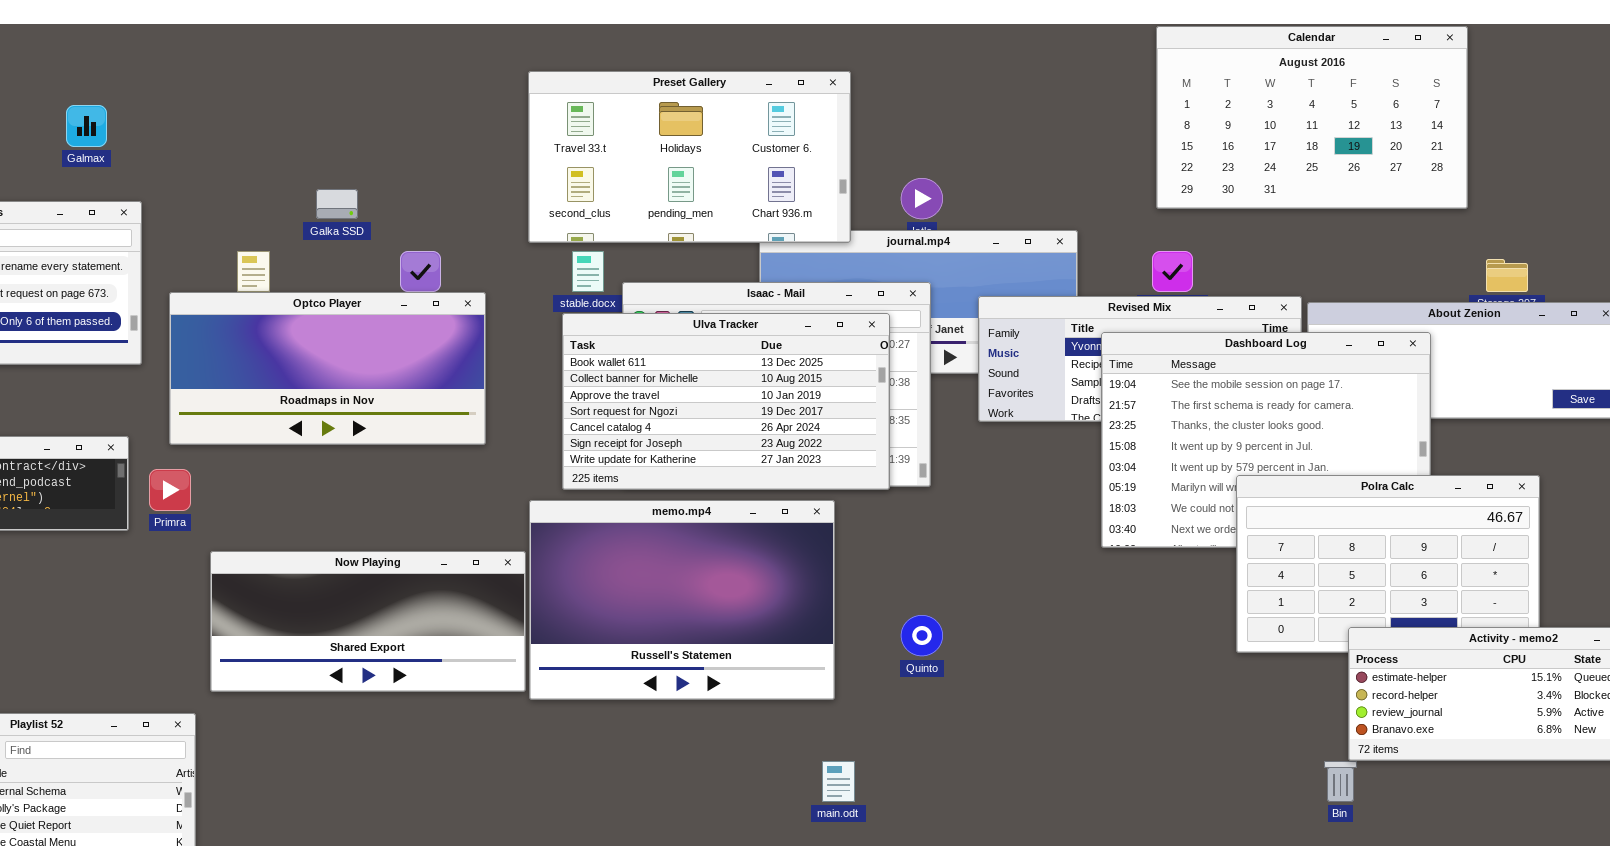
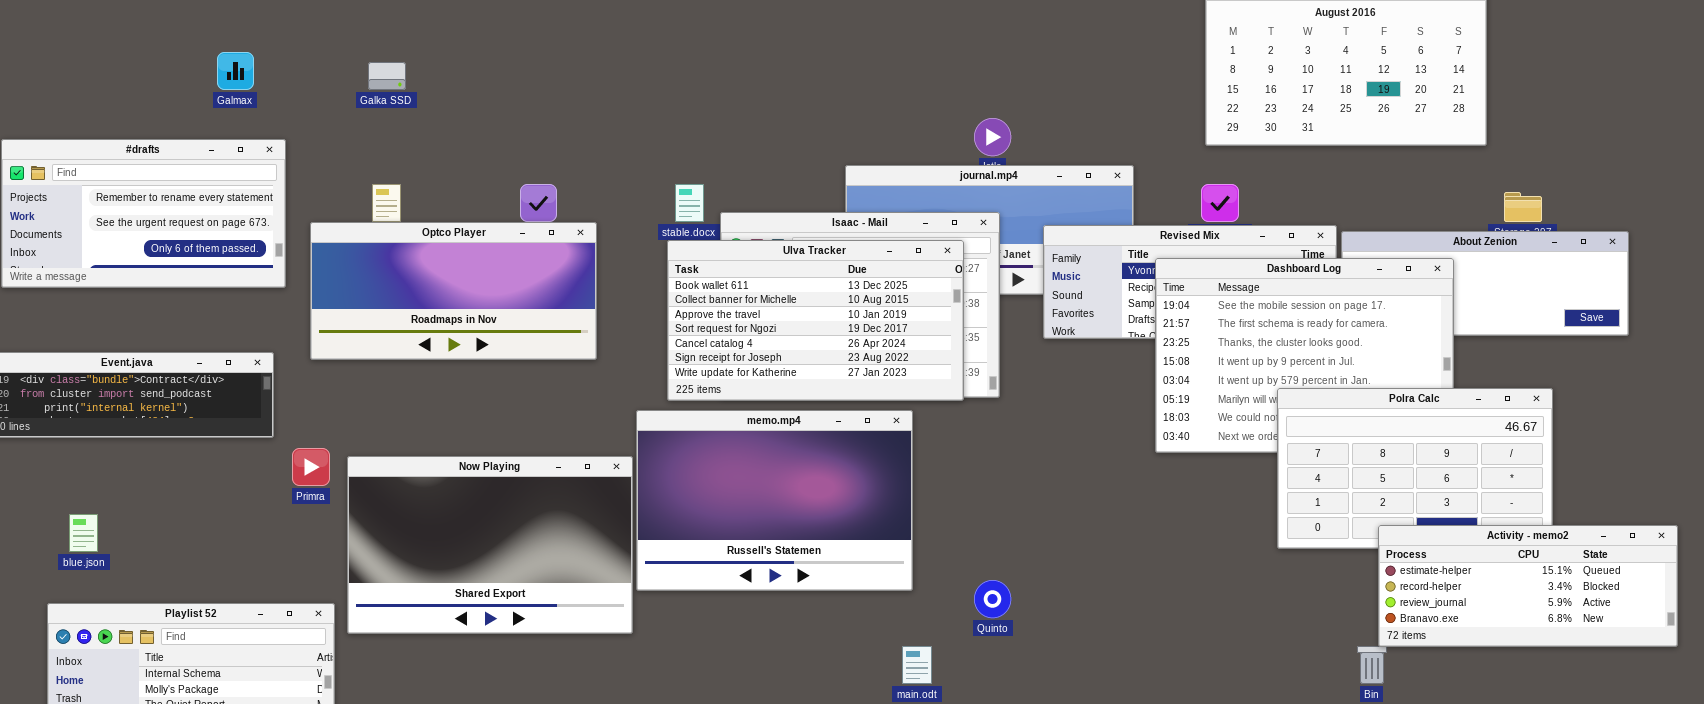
Preset Gallery: [528,71,851,243] -> none, closed
Galka SSD: [316,189,358,219] -> [368,62,406,90], moved
Primra: [149,469,191,511] -> [292,448,330,486], moved
Now Playing: [210,551,526,692] -> [347,456,633,634], resized
Quinto: [901,615,943,656] -> [974,580,1011,618], moved

